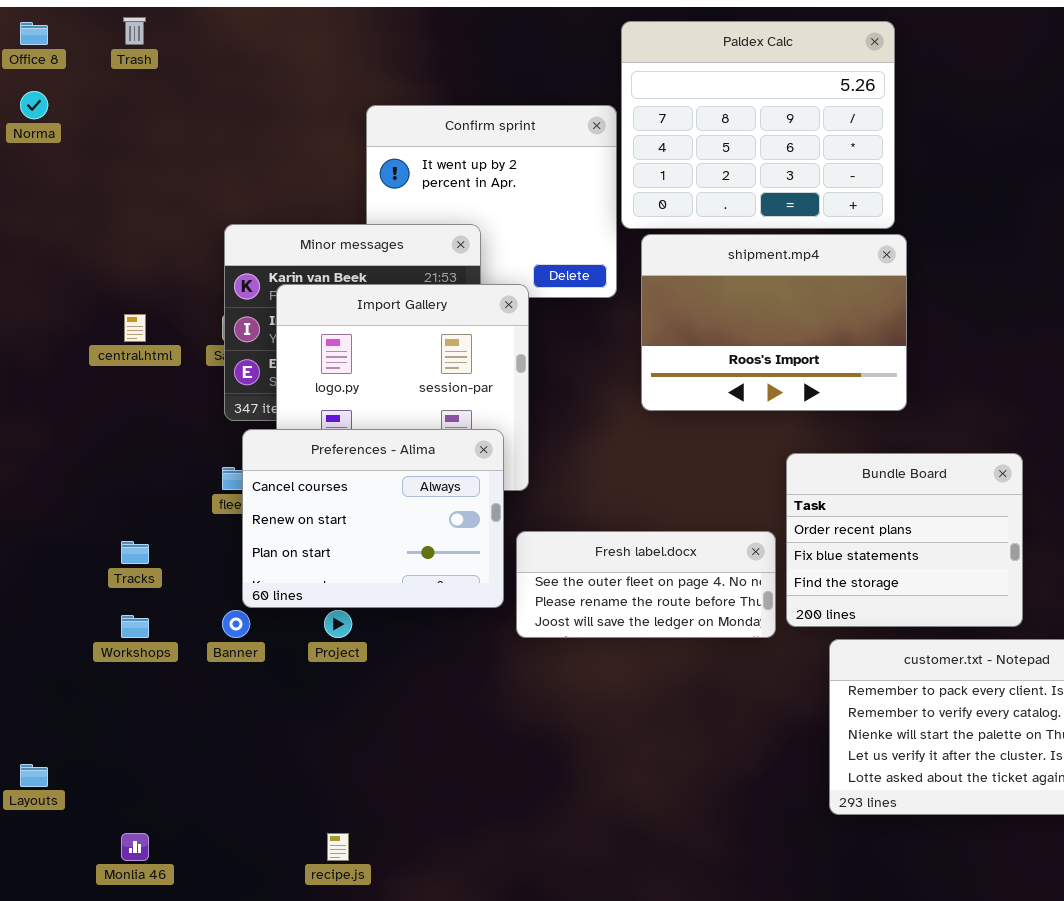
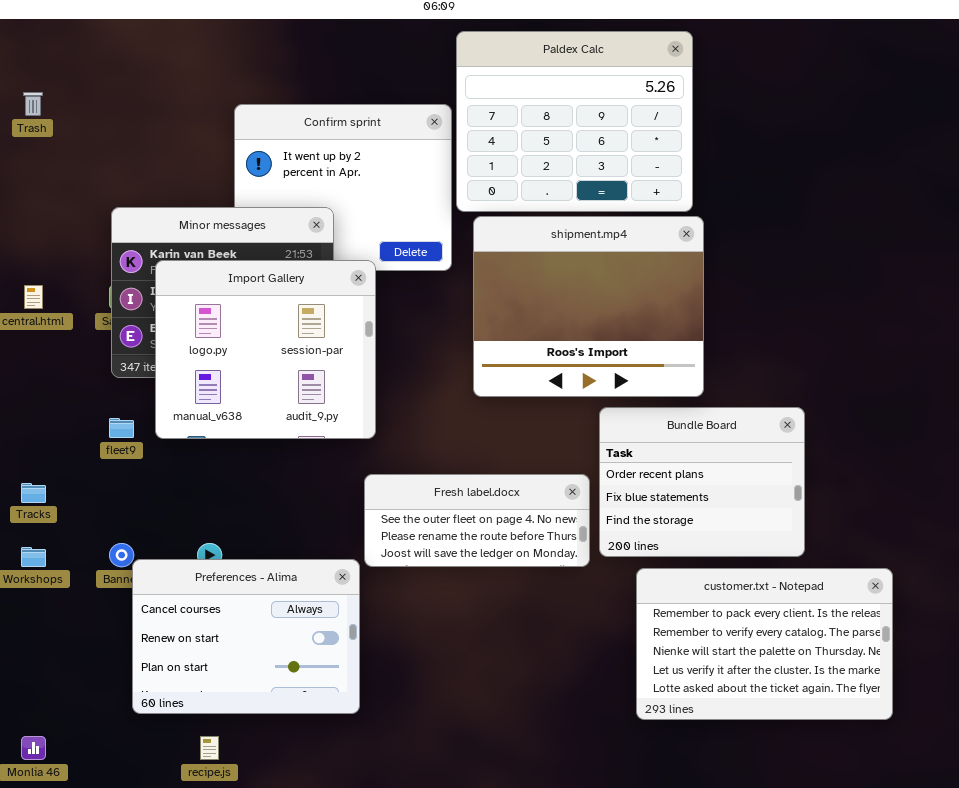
Trash: [123,17,146,45] -> [23,92,43,116], moved
shipment.mp4: [641,234,907,411] -> [473,216,704,397], resized
Preferences - Alima: [242,429,504,608] -> [132,559,360,714], moved

